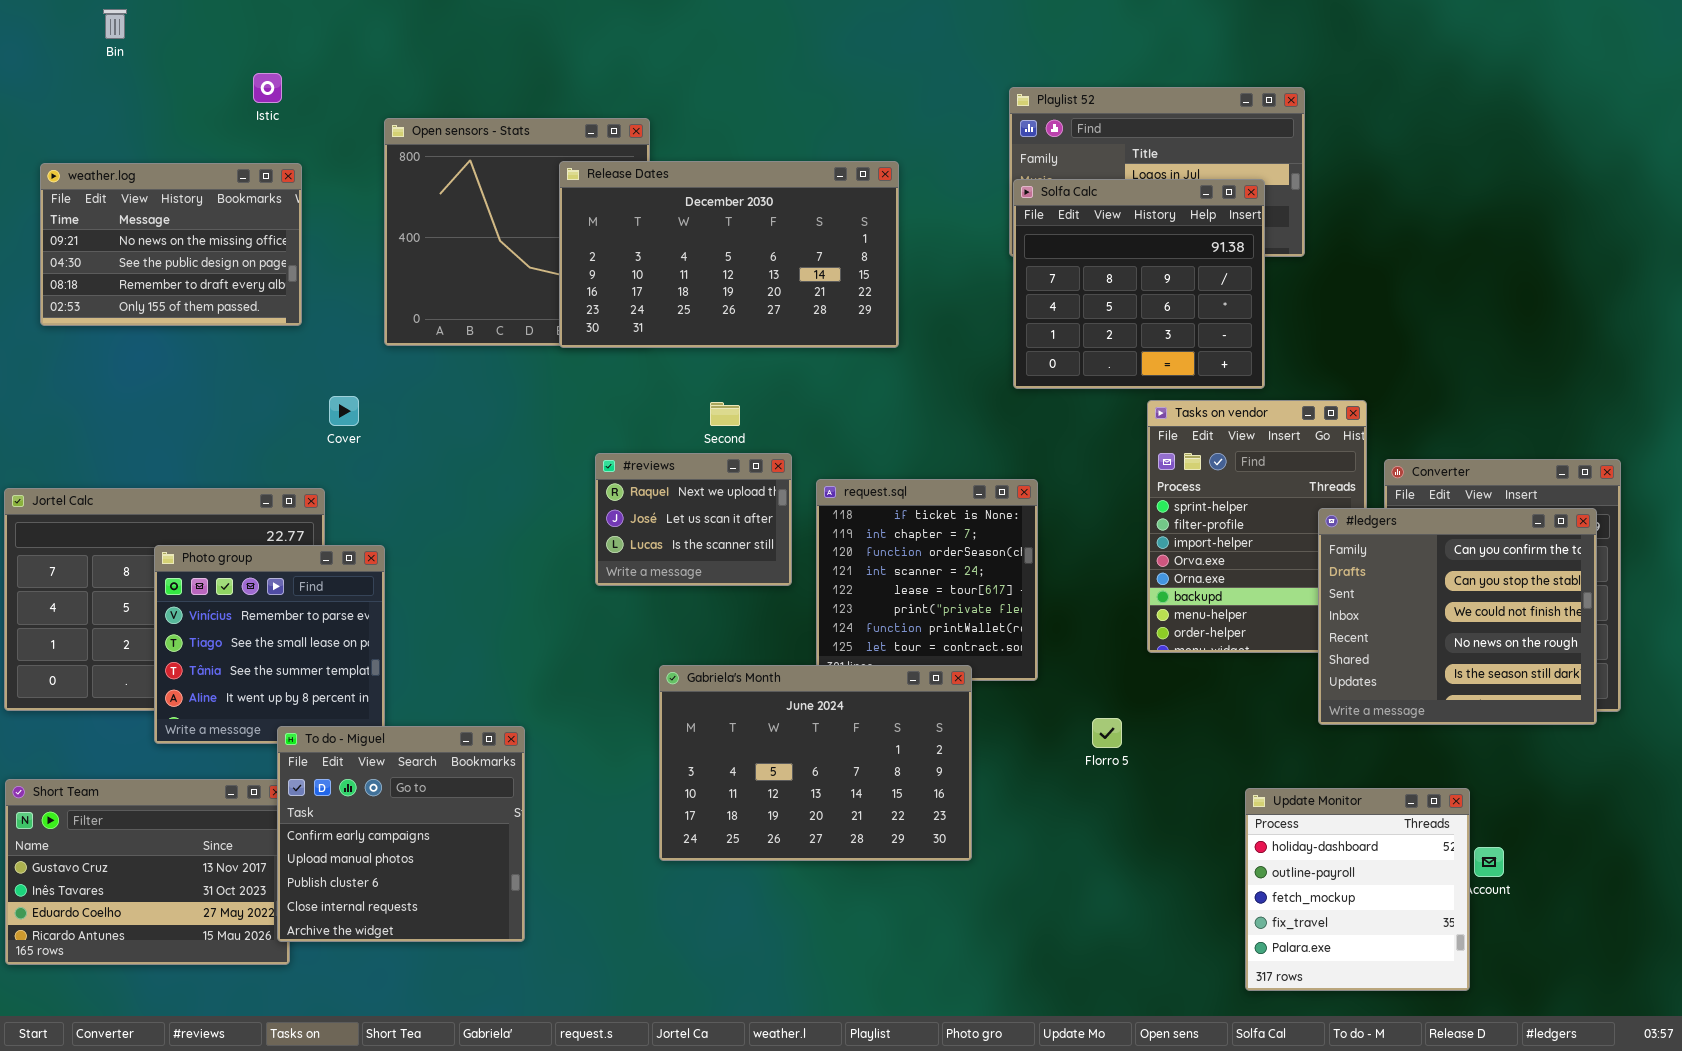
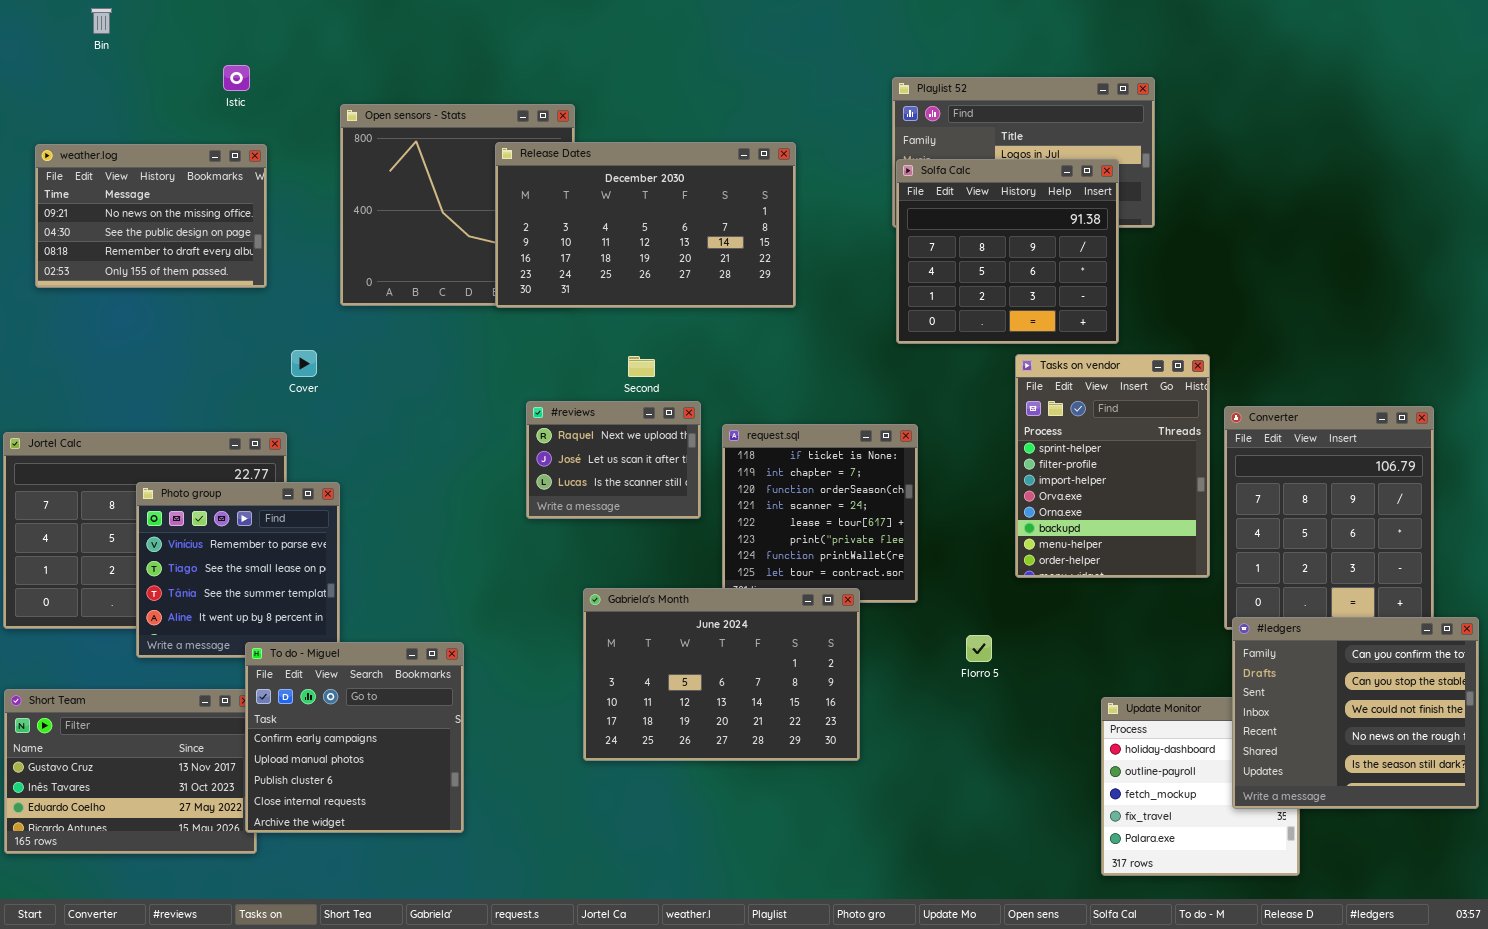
#ledgers: [1318,508,1597,725] -> [1232,617,1479,809], moved

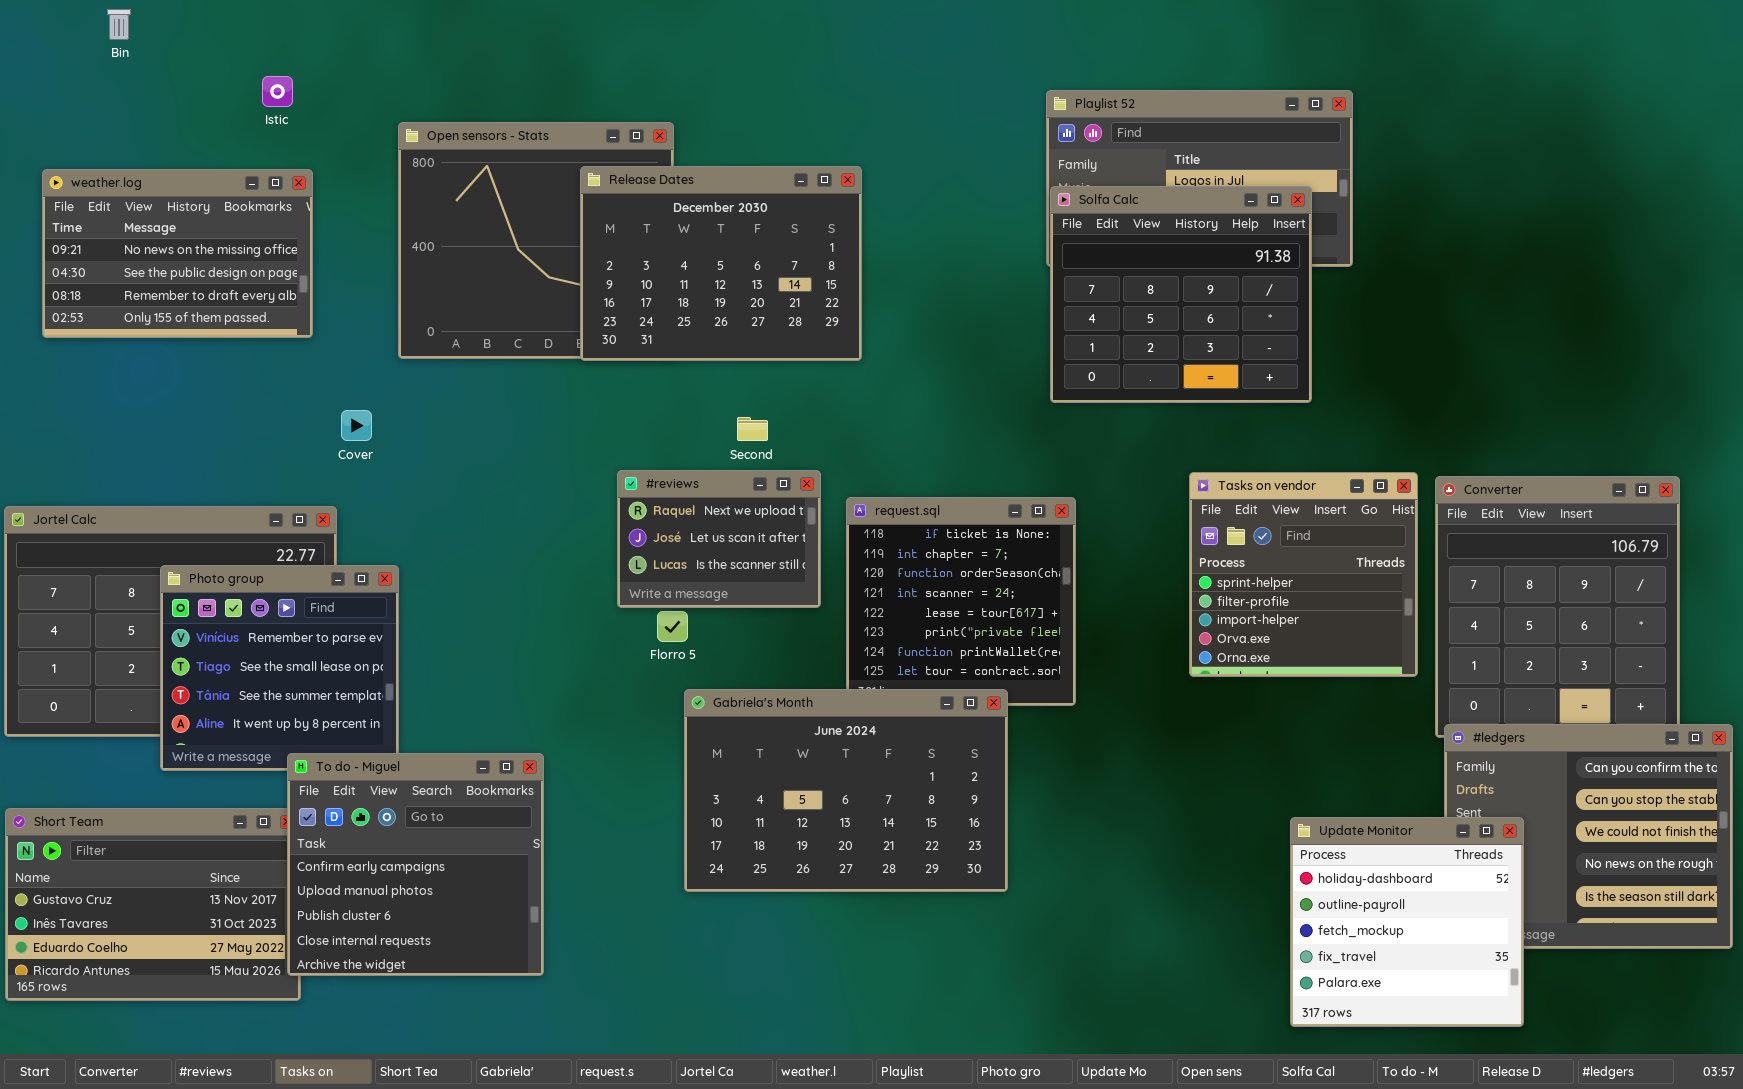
Release Dates: [495,142,796,308] -> [580,166,862,361], resized
Tasks on vendor: [1015,354,1210,578] -> [1189,472,1418,677], resized
Florro 5: [966,635,992,662] -> [657,611,688,642], moved
Update Monitor: [1101,697,1300,876] -> [1290,817,1524,1027], raised

